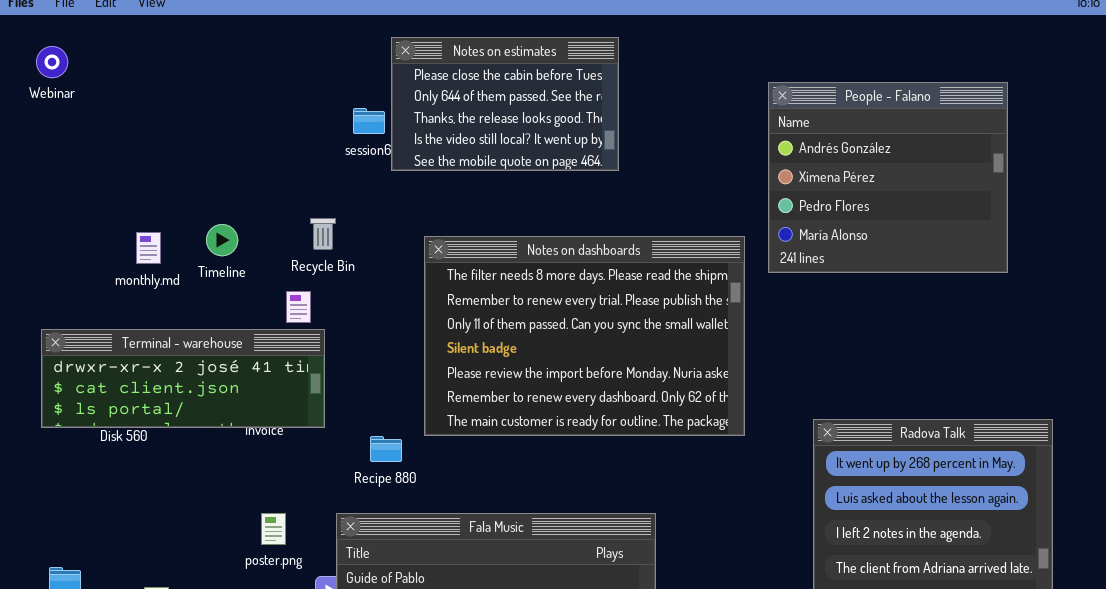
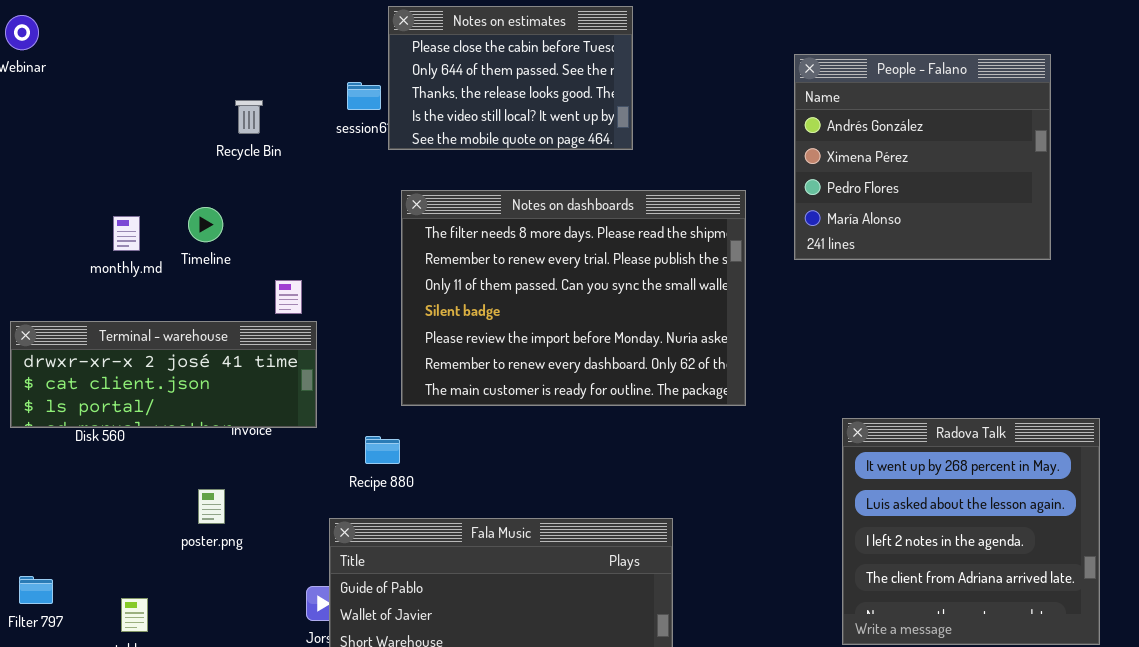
Recycle Bin: [310,218,336,250] -> [235,100,263,134], moved
Notes on dashboards: [424,236,745,436] -> [401,190,746,406], moved
poster.png: [261,513,286,545] -> [198,489,225,524], moved

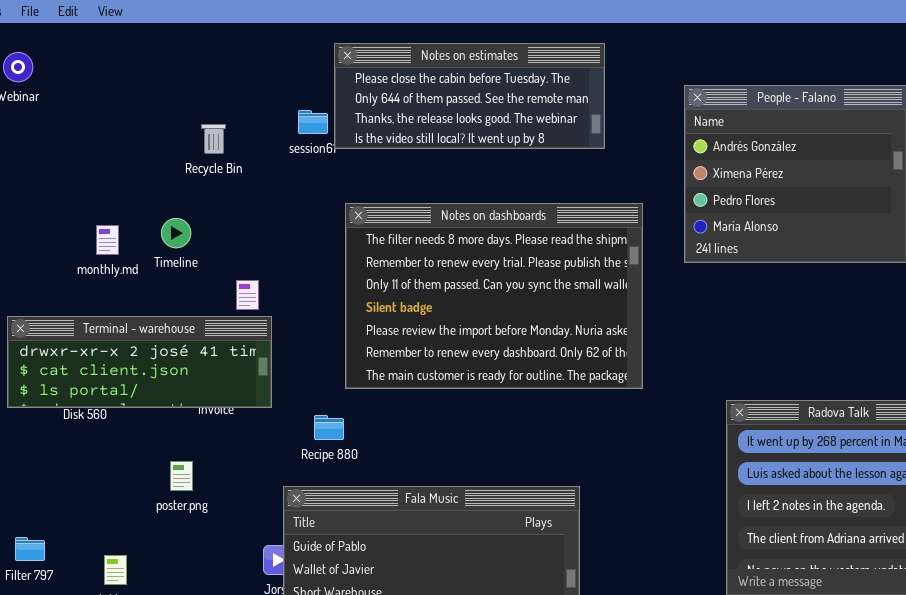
Notes on estimates: [388,6,633,150] -> [334,43,605,149], resized

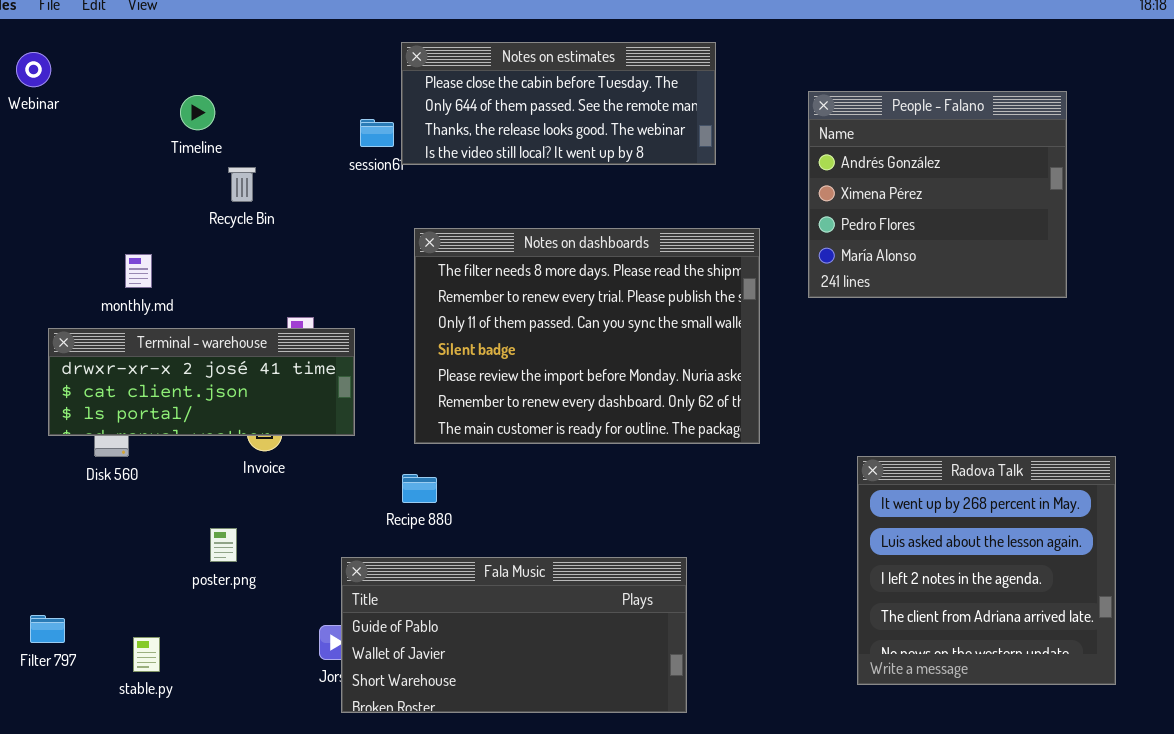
Recycle Bin: [201,124,226,154] -> [228,167,256,202], moved
Timeline: [161,218,191,248] -> [180,95,215,130], moved
Terminal - warehouse: [7,316,272,408] -> [48,328,355,436], moved
Recipe 880: [314,415,344,440] -> [402,474,437,503], moved

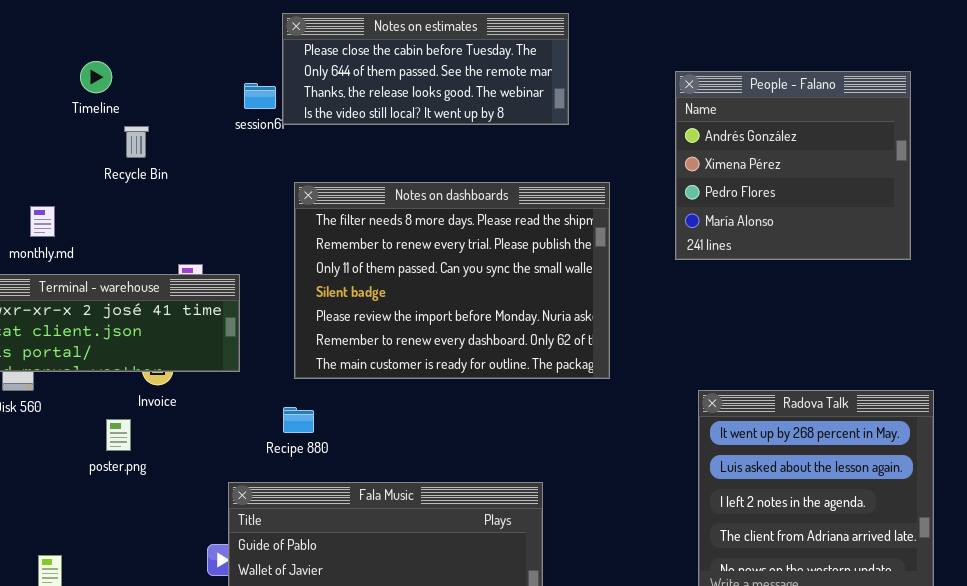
People - Falano: [808,91,1067,298] -> [675,71,911,260], moved
poster.png: [210,528,237,562] -> [106,419,131,451], moved

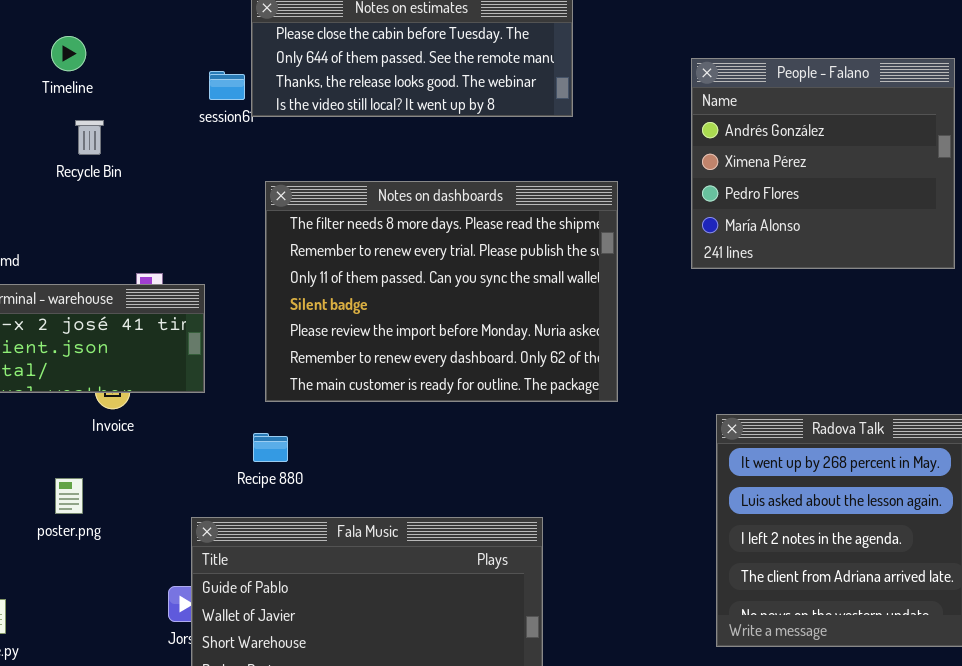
Timeline: [80,61,112,93] -> [51,36,86,71], moved
poster.png: [106,419,131,451] -> [55,478,83,514], moved

